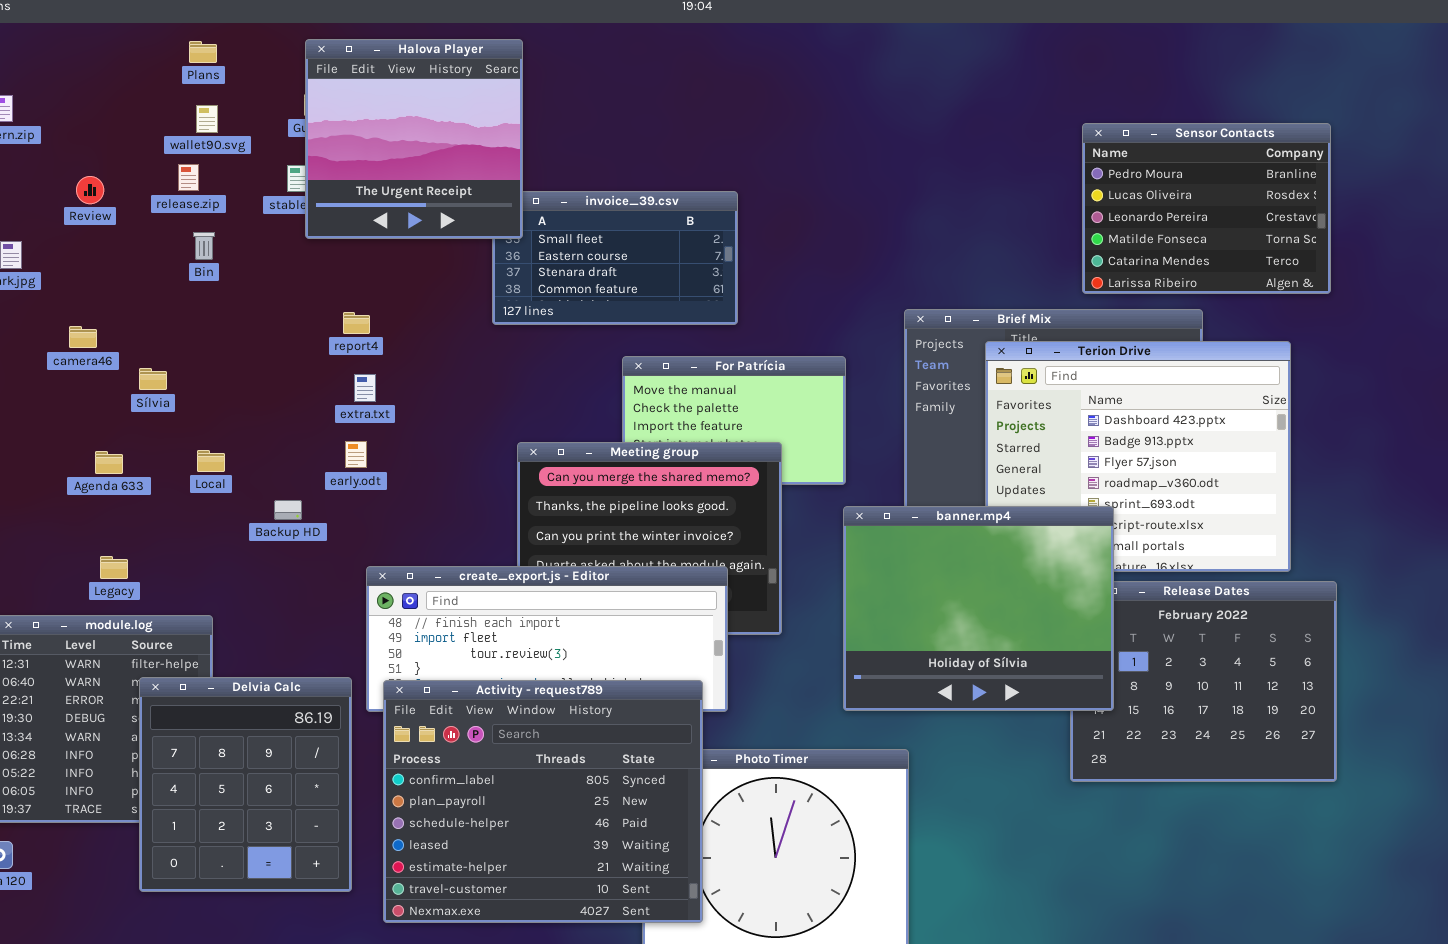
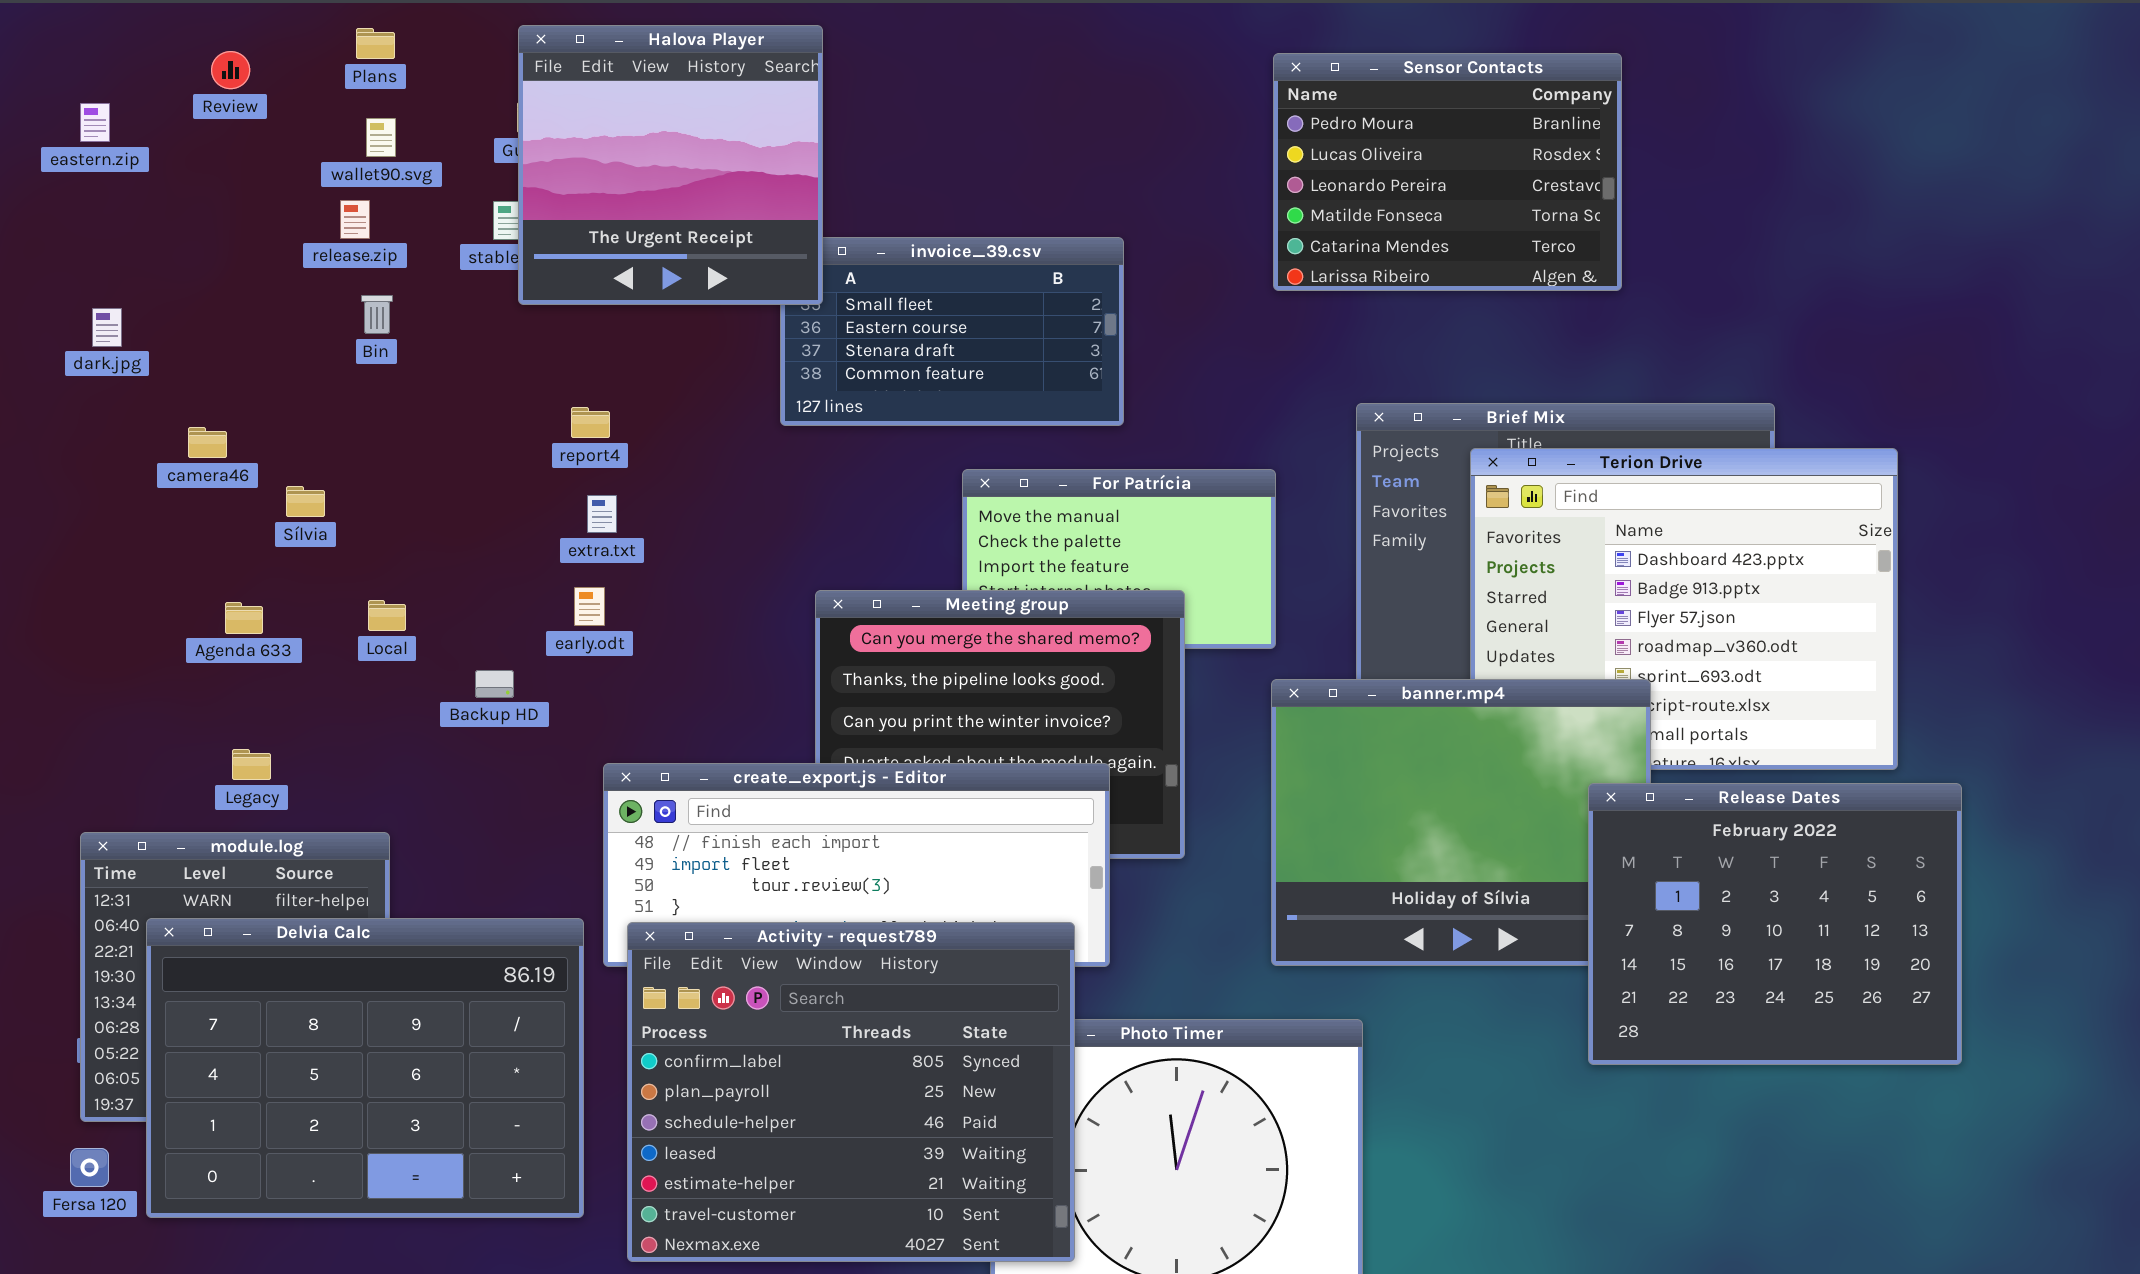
Sensor Contacts: [1082,123,1331,294] -> [1273,53,1622,291], moved
Review: [76,176,104,204] -> [211,51,250,89], moved
Release Dates: [1070,581,1337,782] -> [1588,783,1962,1065], raised
Delvia Calc: [139,677,352,892] -> [146,918,584,1218], resized

